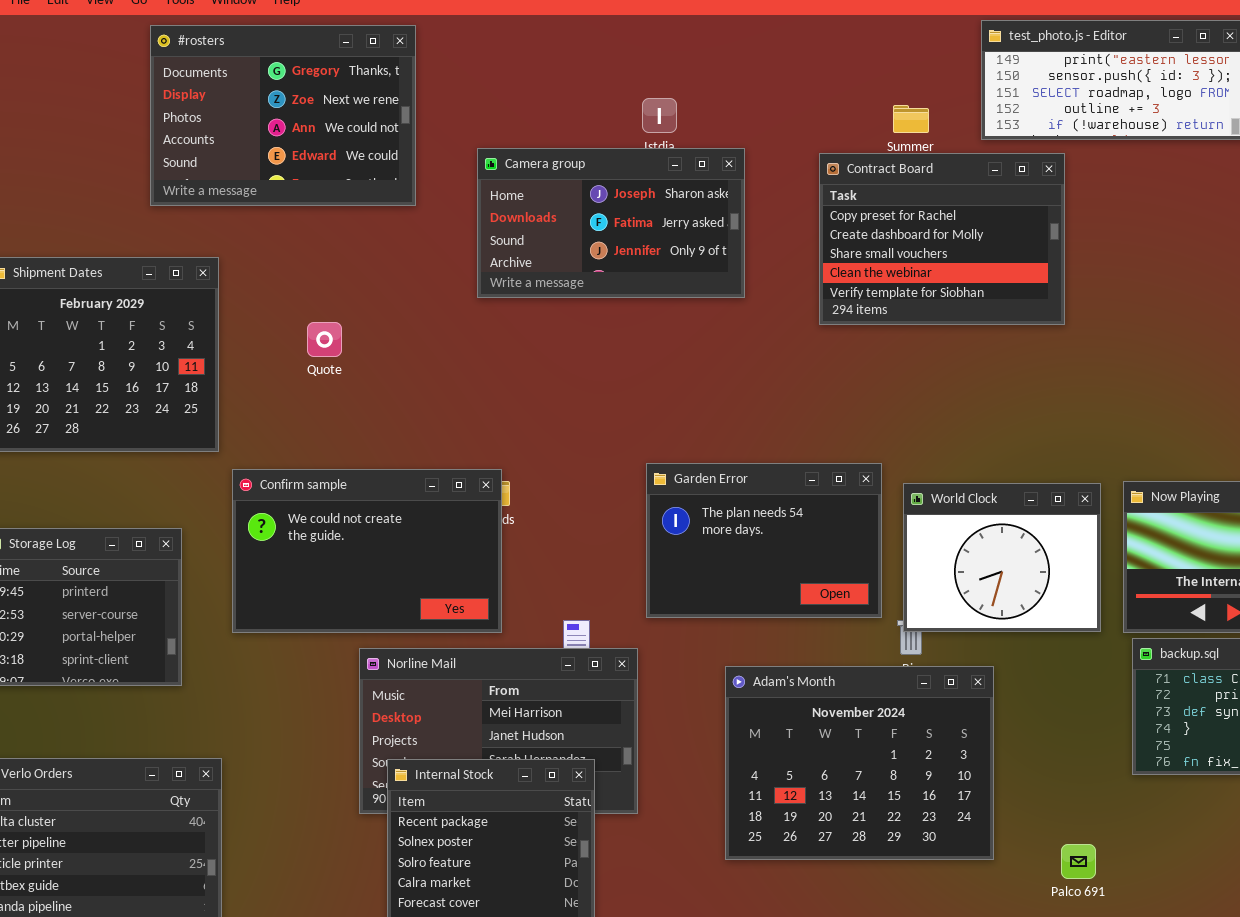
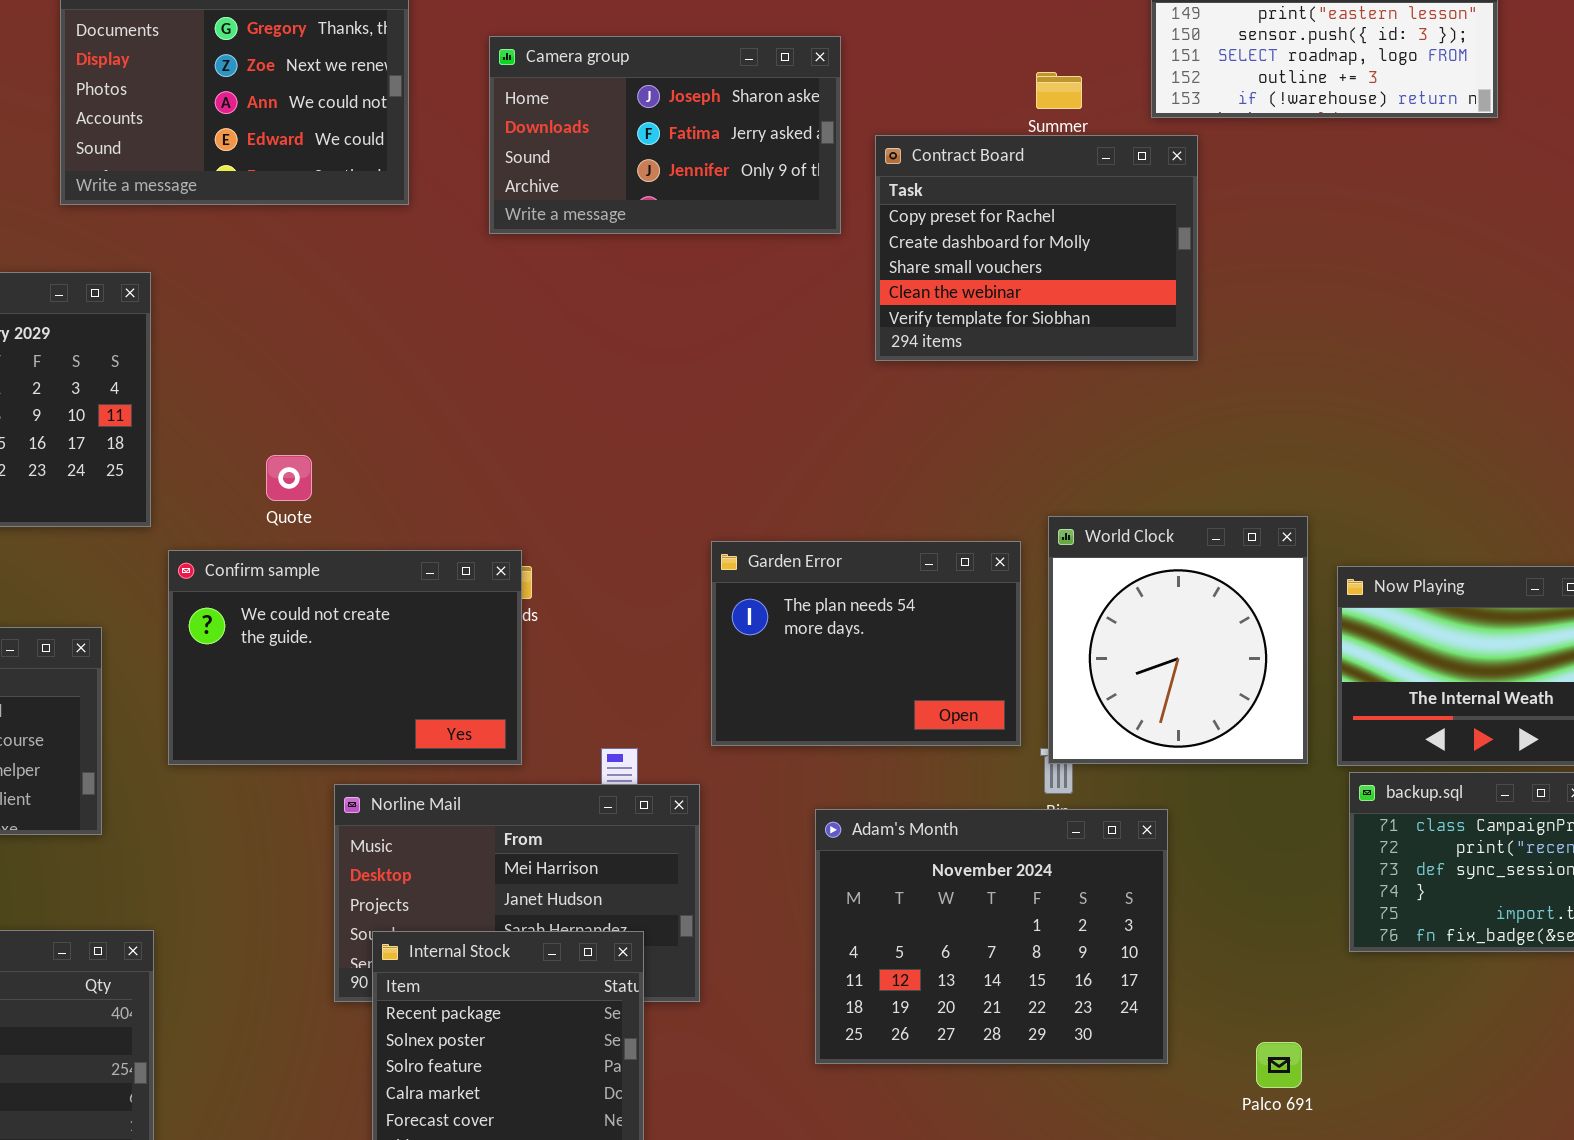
Camera group: [477,148,745,298] -> [489,36,841,234], moved
Contract Board: [819,153,1065,325] -> [875,135,1198,361], moved
Quote: [307,322,342,357] -> [266,455,312,501], moved
World Clock: [903,483,1101,632] -> [1048,516,1308,764], resized

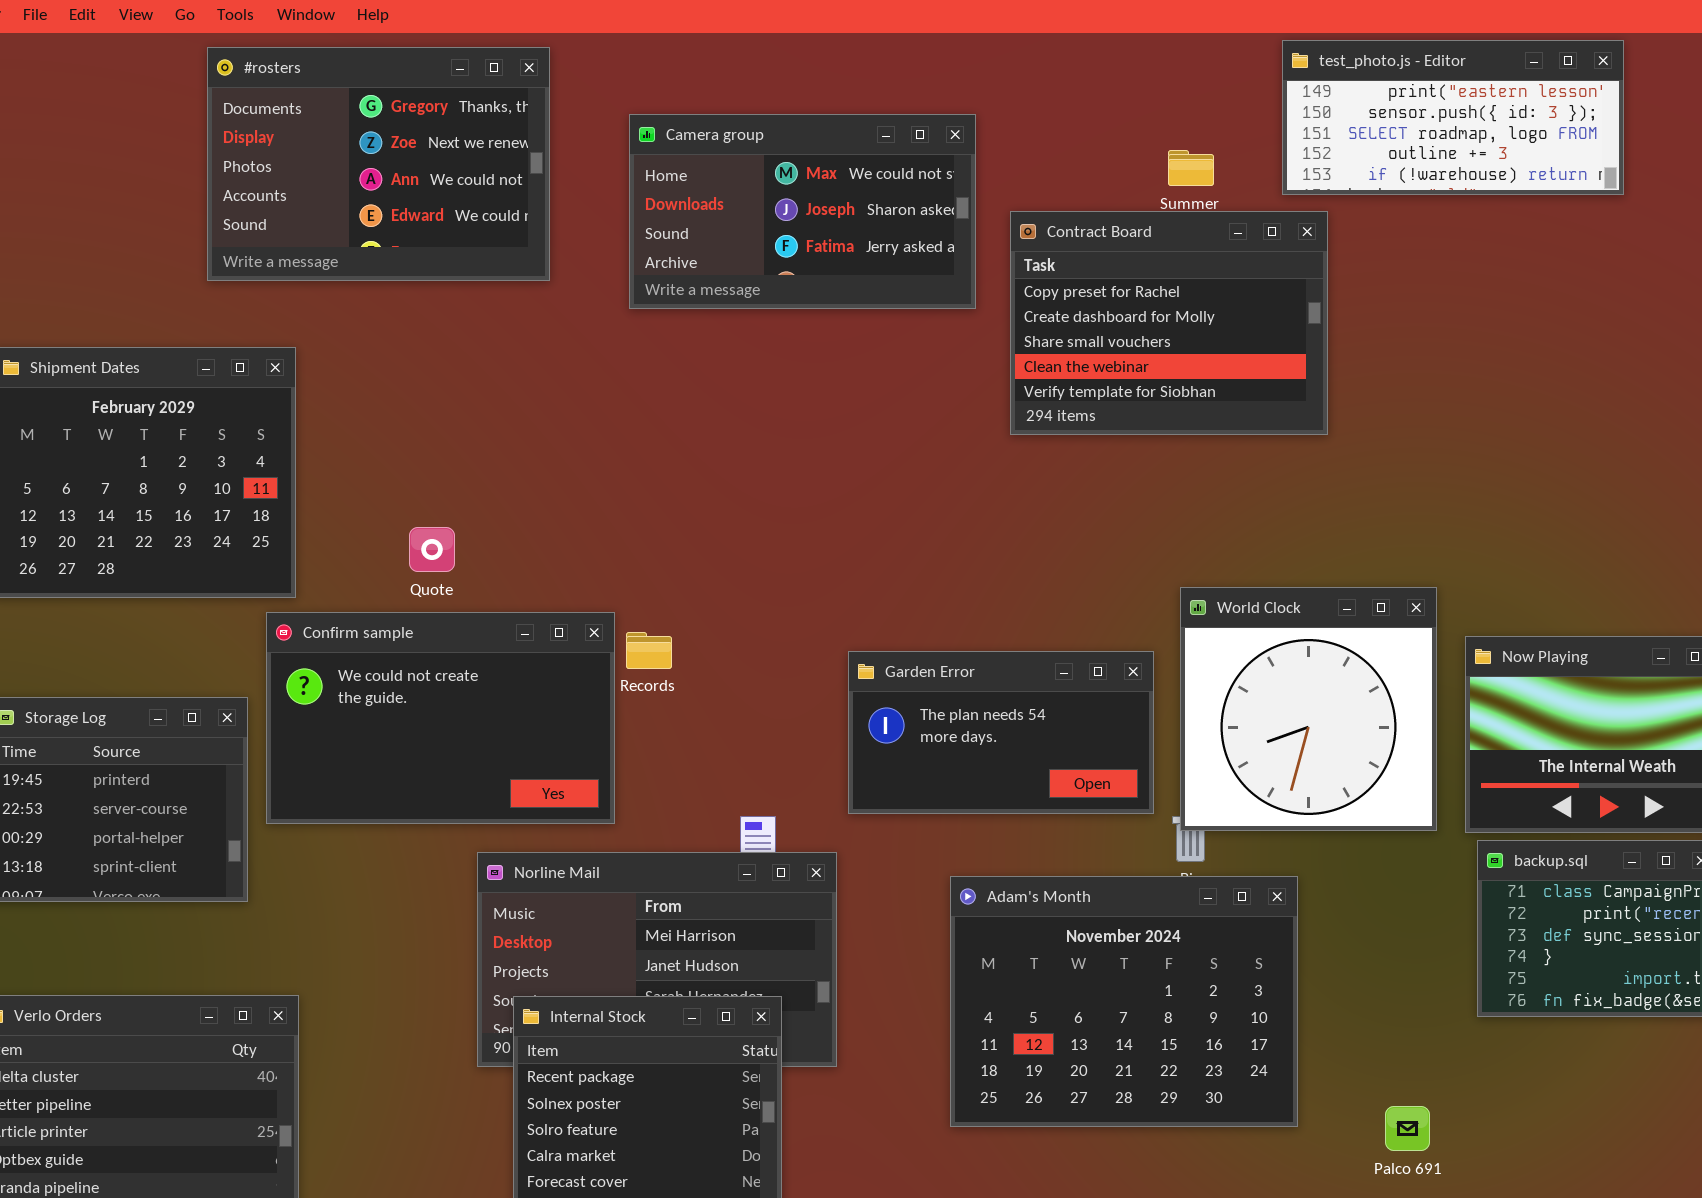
Camera group: [489,36,841,234] -> [629,114,976,309], scrolled up 1 row
Garden Error: [711,541,1021,746] -> [848,651,1154,814], resized
Confirm sample: [168,550,522,765] -> [266,612,615,824], moved

